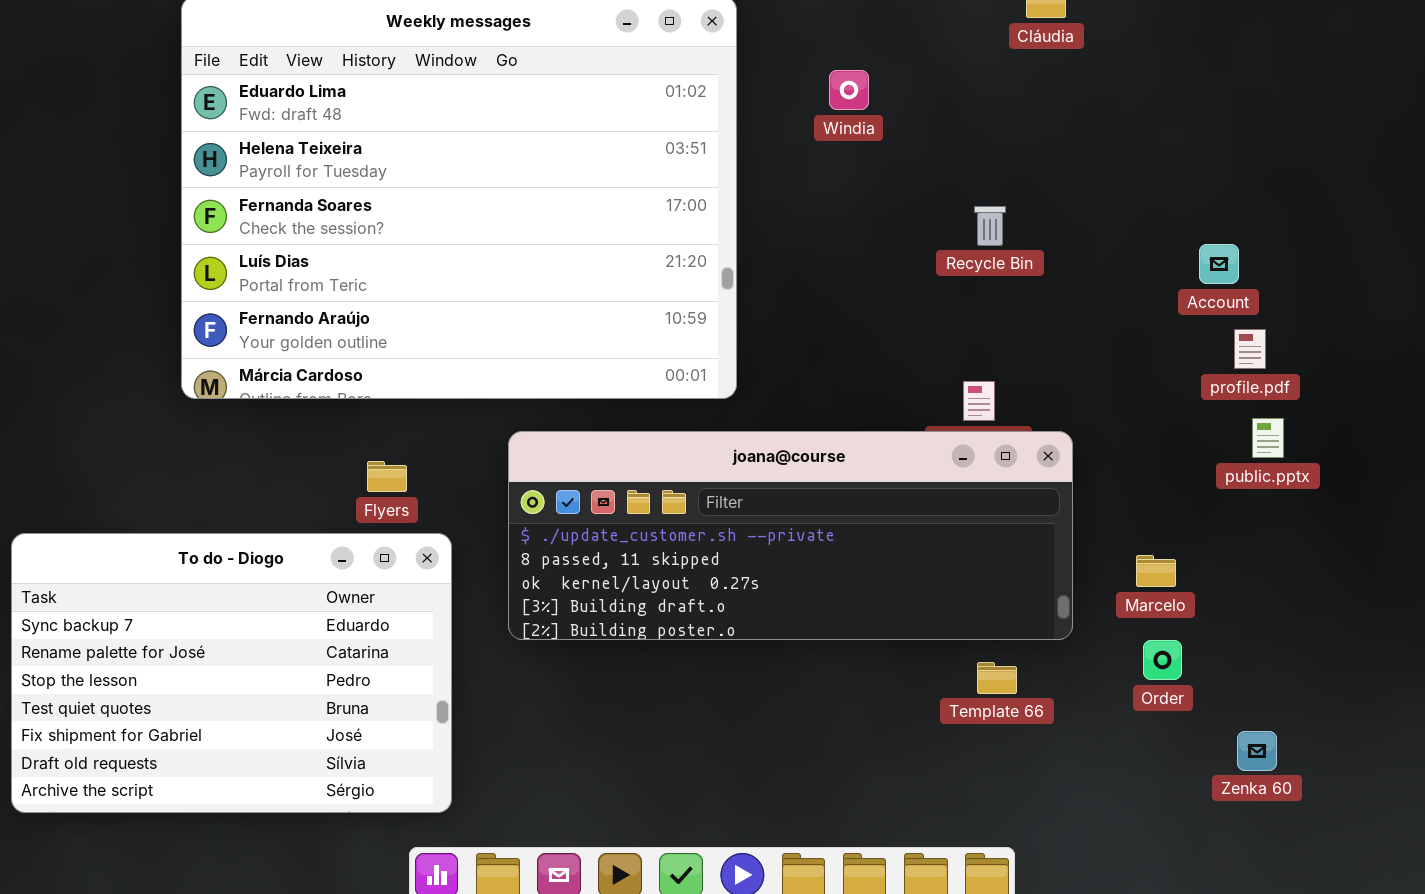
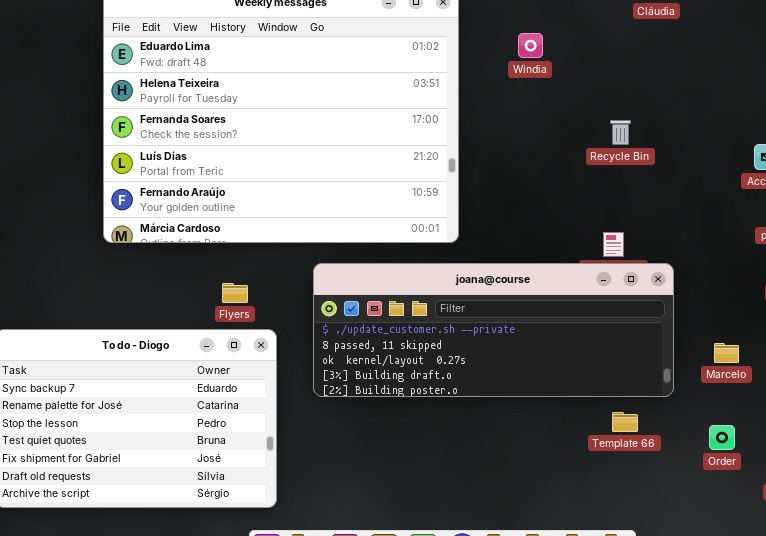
Order: [1143,640,1182,680] -> [709,425,735,450], moved

